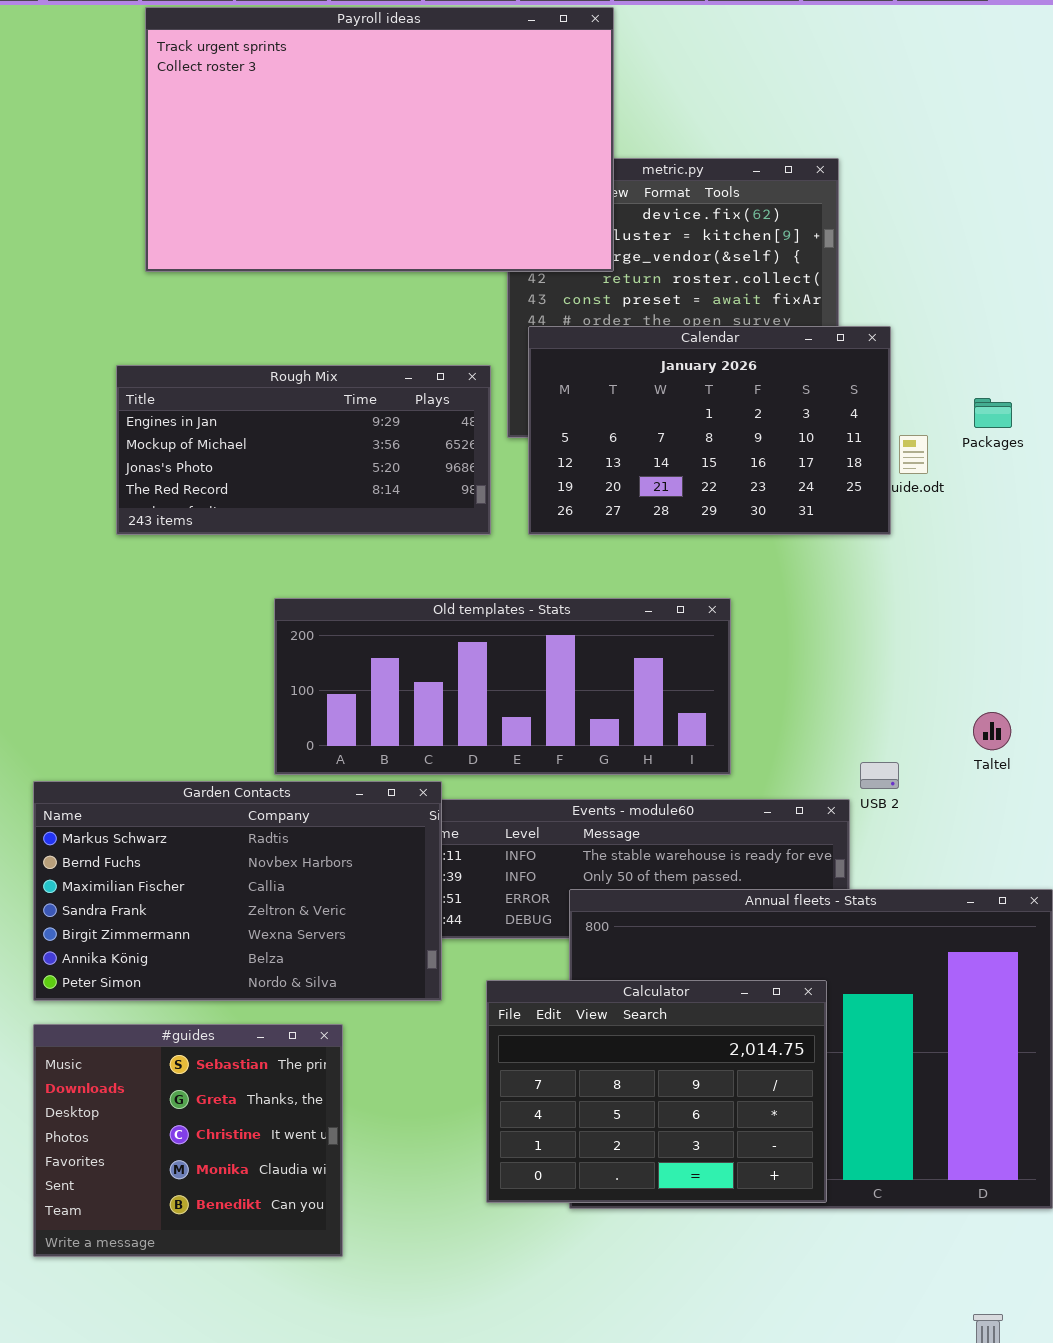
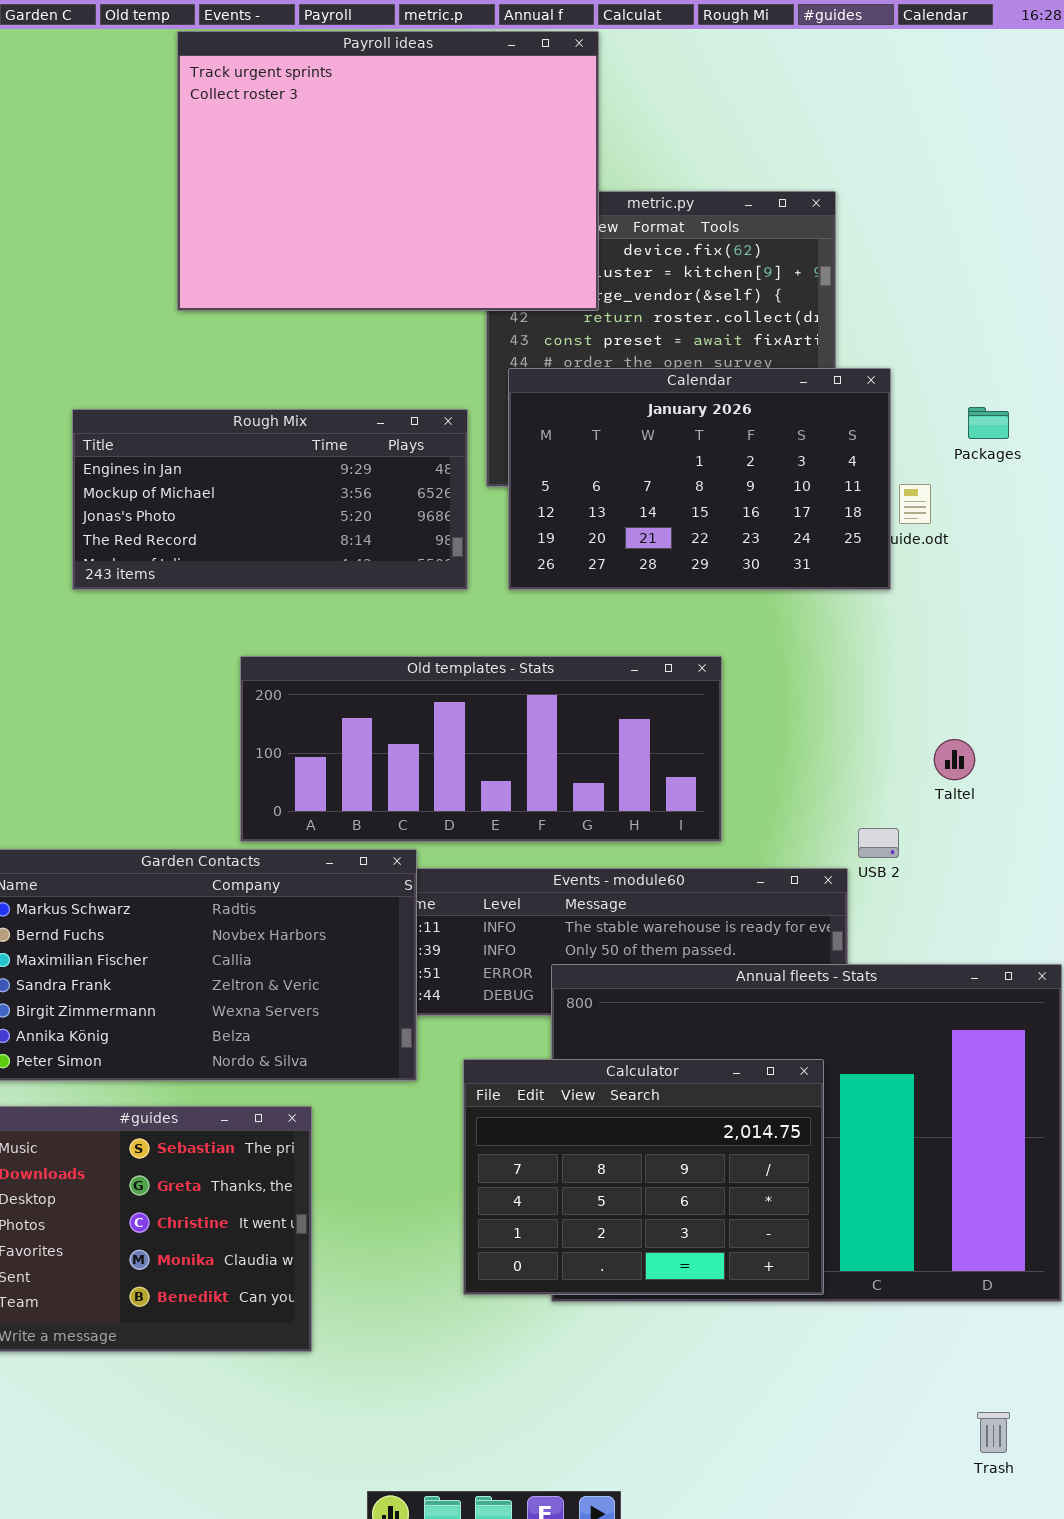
Payroll ideas: [145,7,614,272] -> [177,31,599,311], resized
Packages: [974,398,1012,428] -> [968,407,1009,439], moved
Taltel: [973,712,1011,750] -> [934,739,975,780], moved

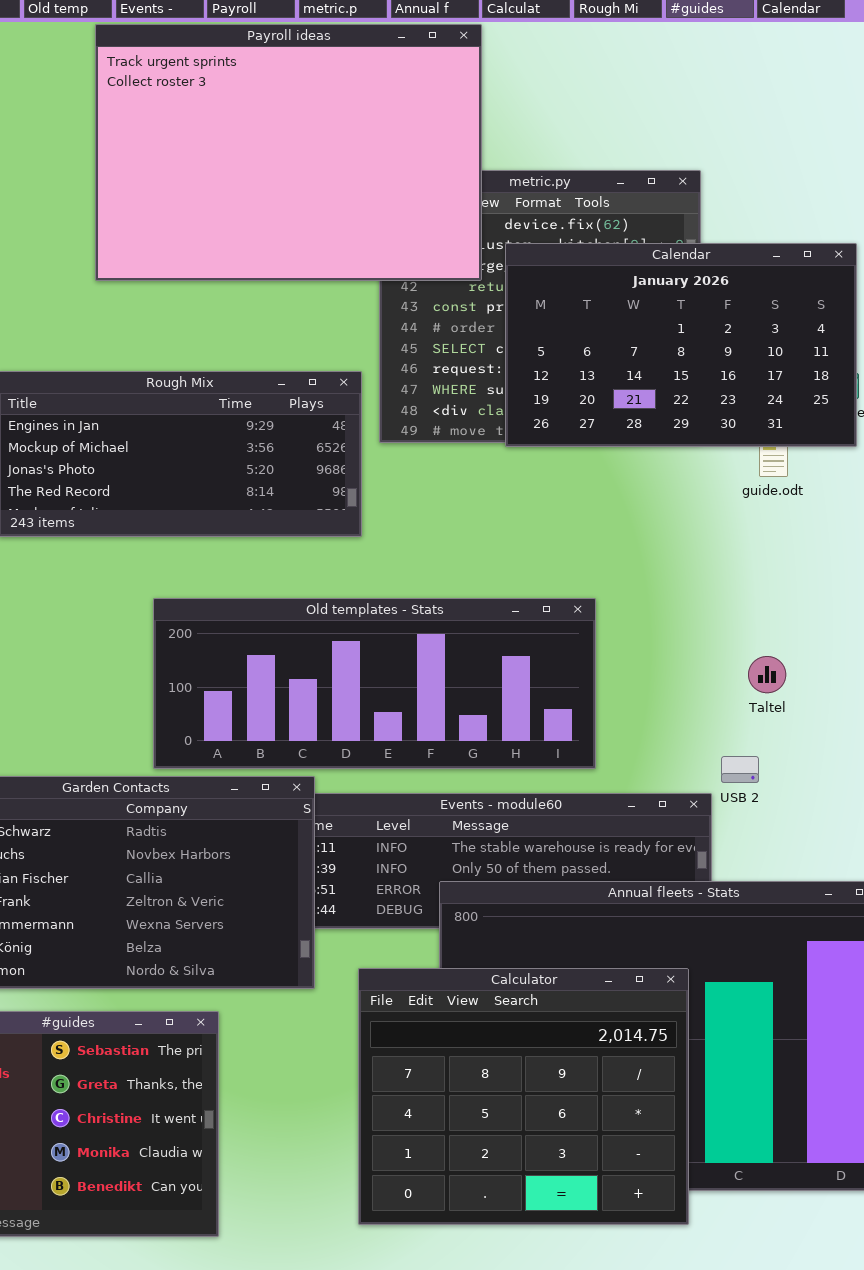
Calendar: [508,368,891,590] -> [505,243,857,447], moved
Taltel: [934,739,975,780] -> [748,656,786,693], moved
Calculator: [463,1059,824,1295] -> [358,968,689,1225], resized

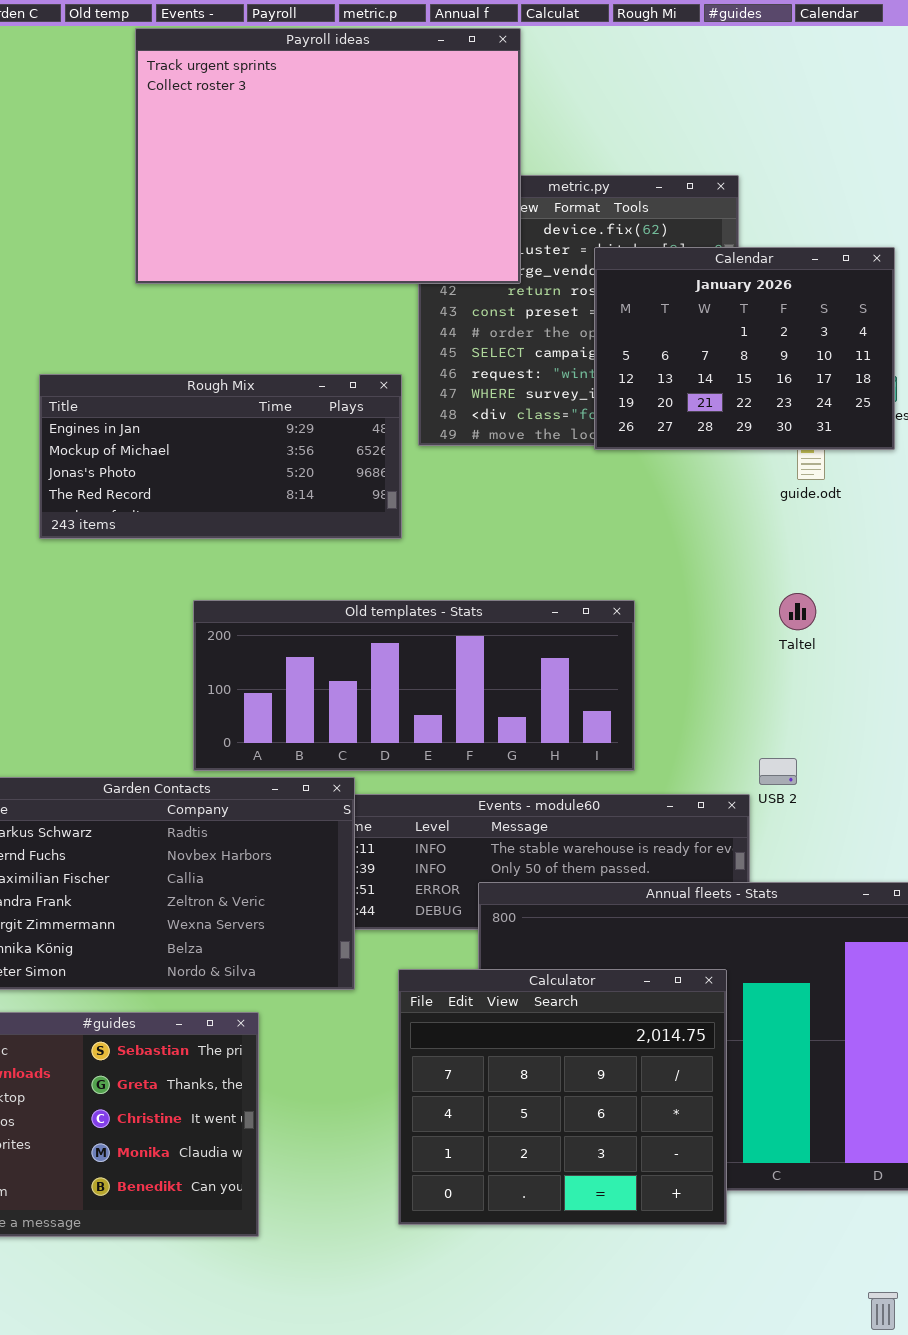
Calendar: [505,243,857,447] -> [594,247,895,450], resized
Taltel: [748,656,786,693] -> [779,593,816,630], moved

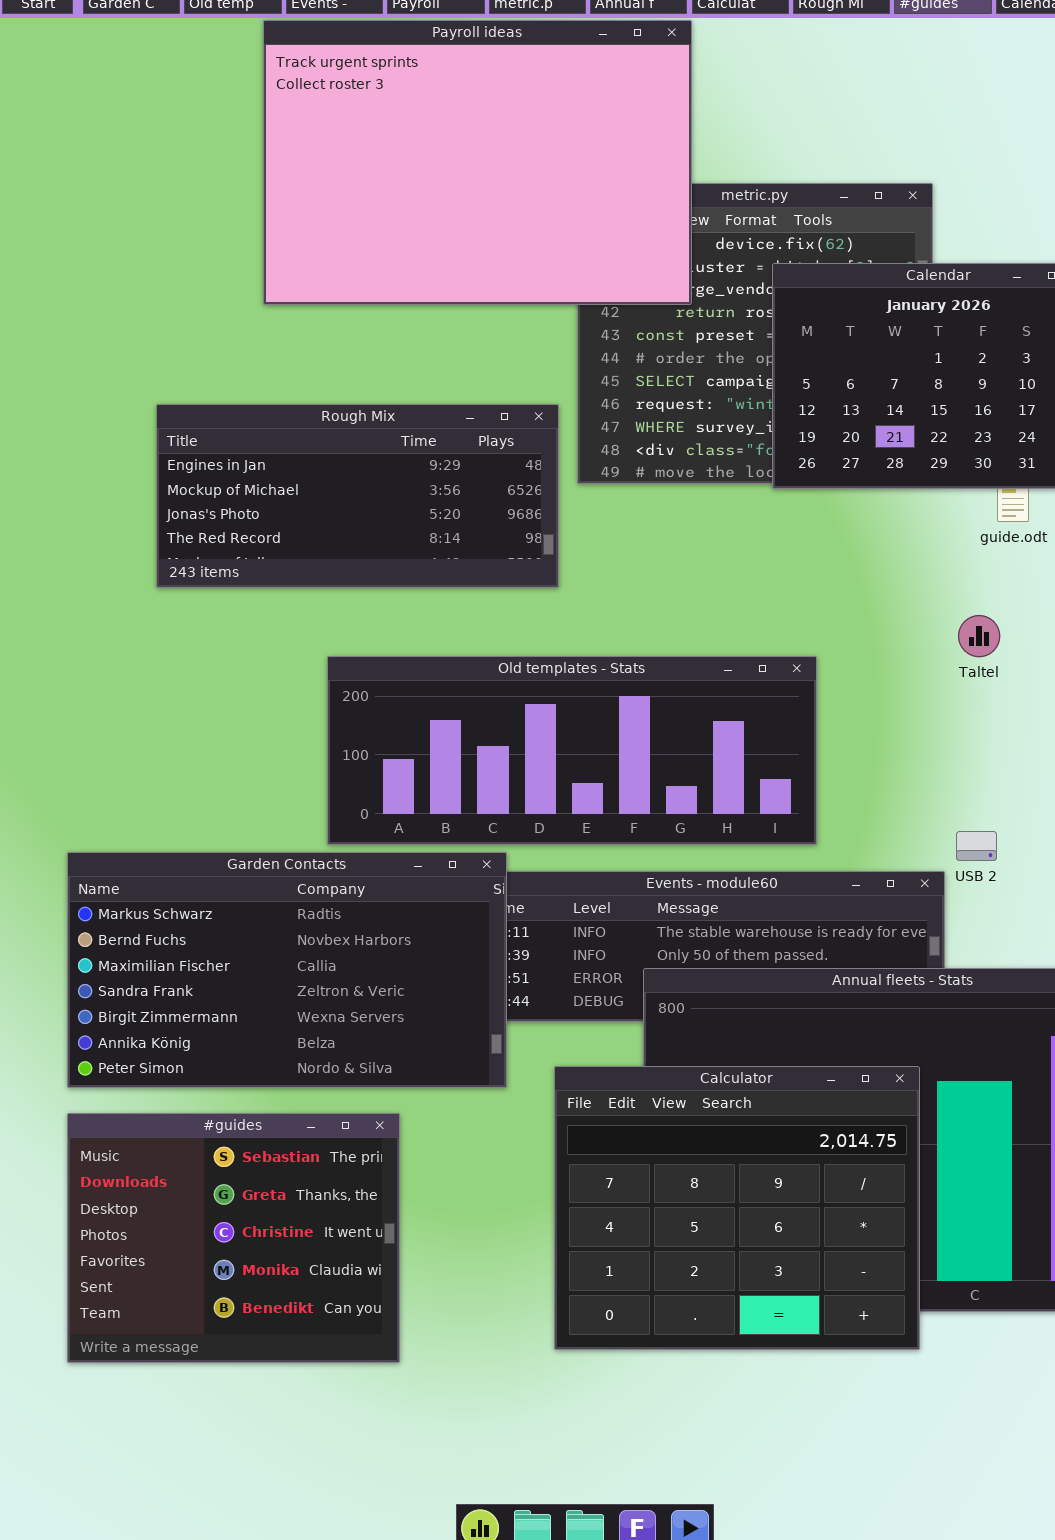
Taltel: [779,593,816,630] -> [958,615,1000,657], moved

